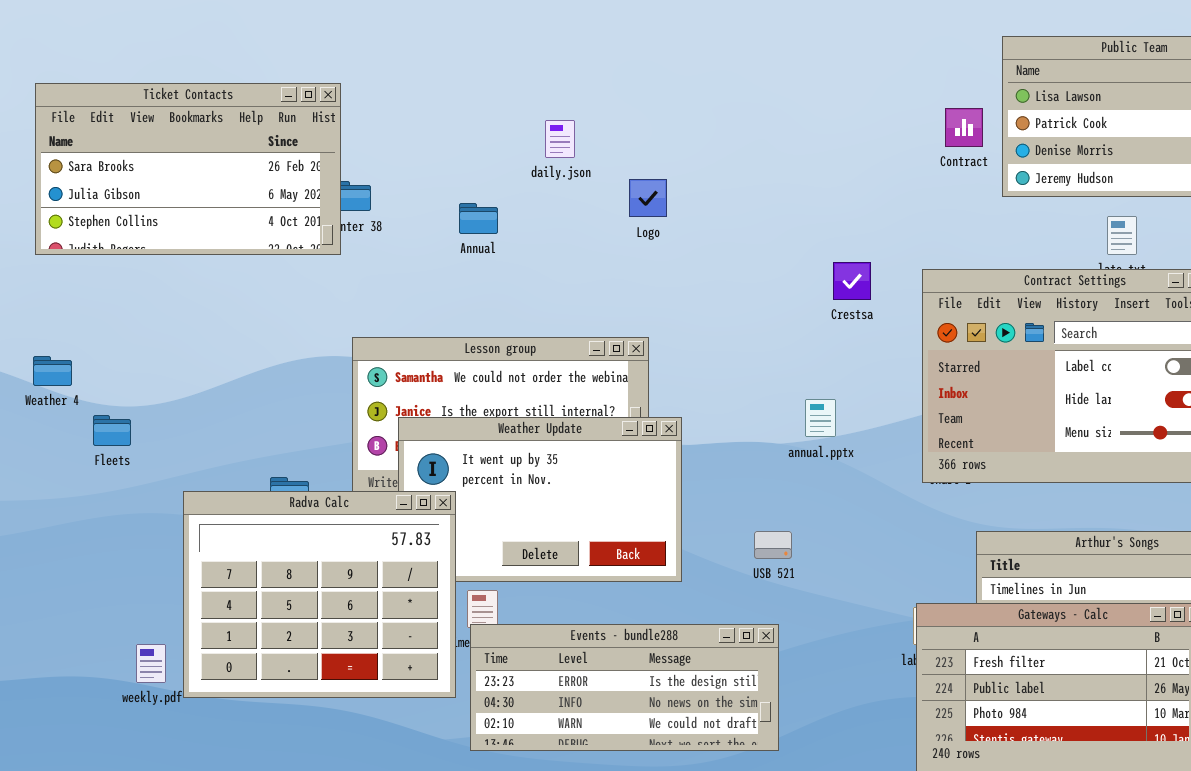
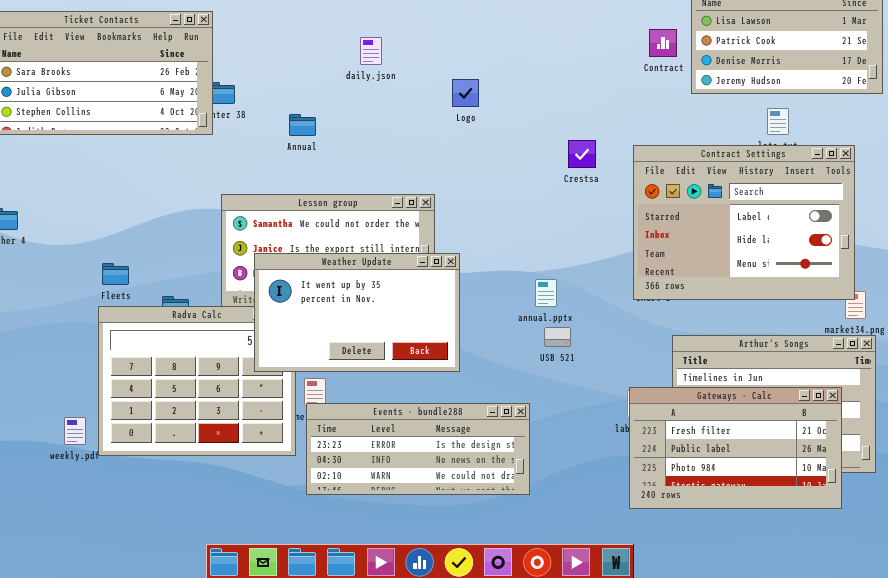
Logo: [629,179,667,217] -> [452,79,479,107], moved
Annual: [459,203,498,234] -> [289,114,316,136], moved
annual.pptx: [805,399,836,437] -> [535,279,557,307], moved
Fleets: [93,415,131,446] -> [102,263,129,285], moved
Weather Update: [398,417,682,582] -> [254,253,460,372], raised
USB 521: [754,531,792,559] -> [544,327,571,347], moved

